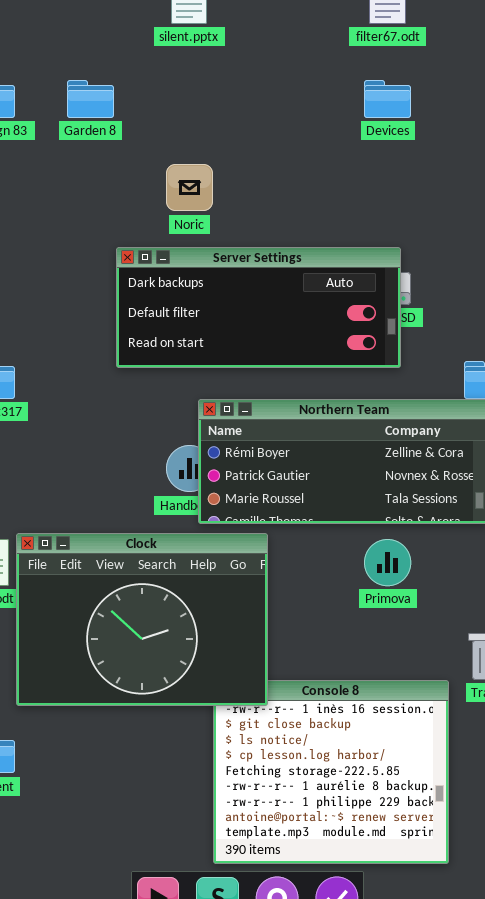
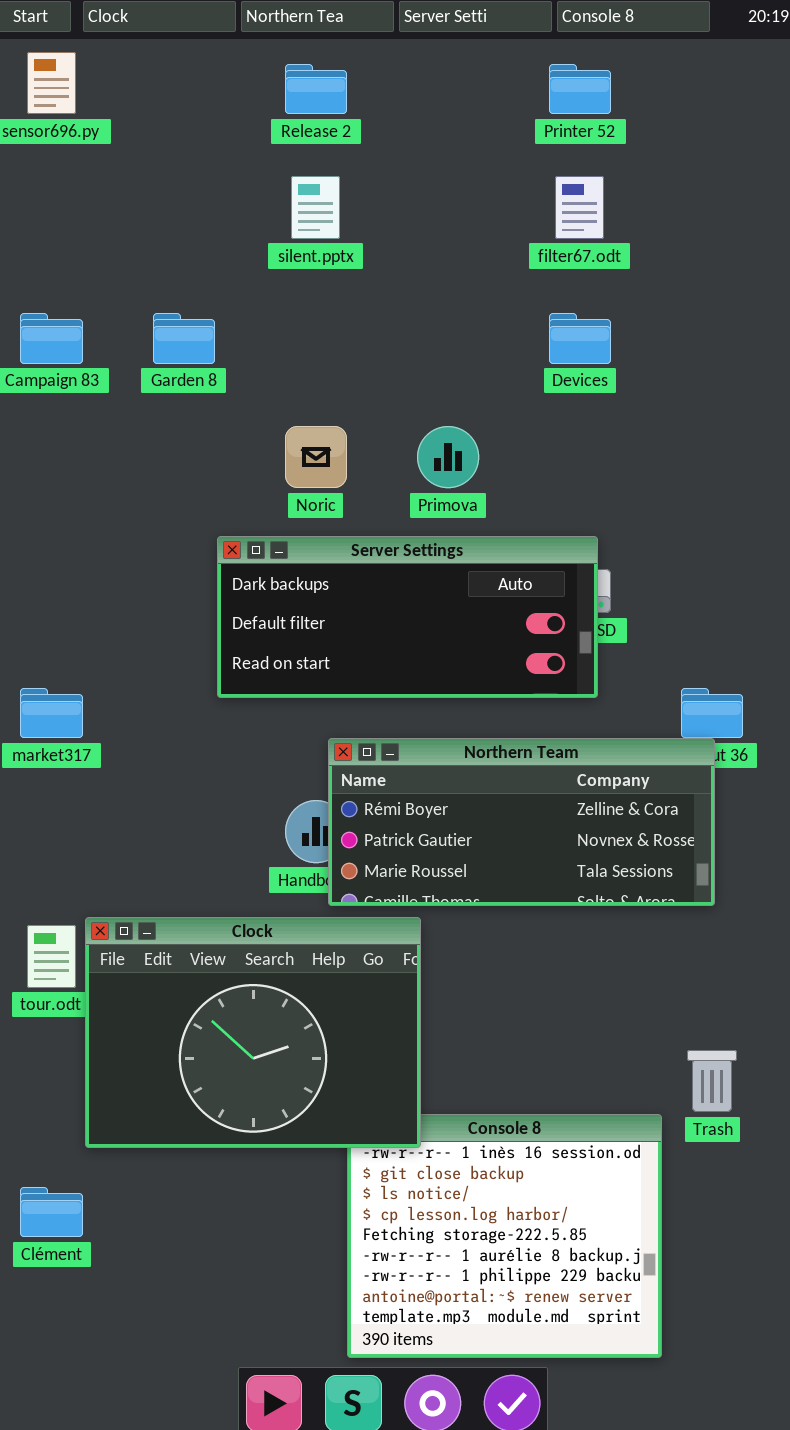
Primova: [364,539,411,586] -> [417,426,479,488], moved

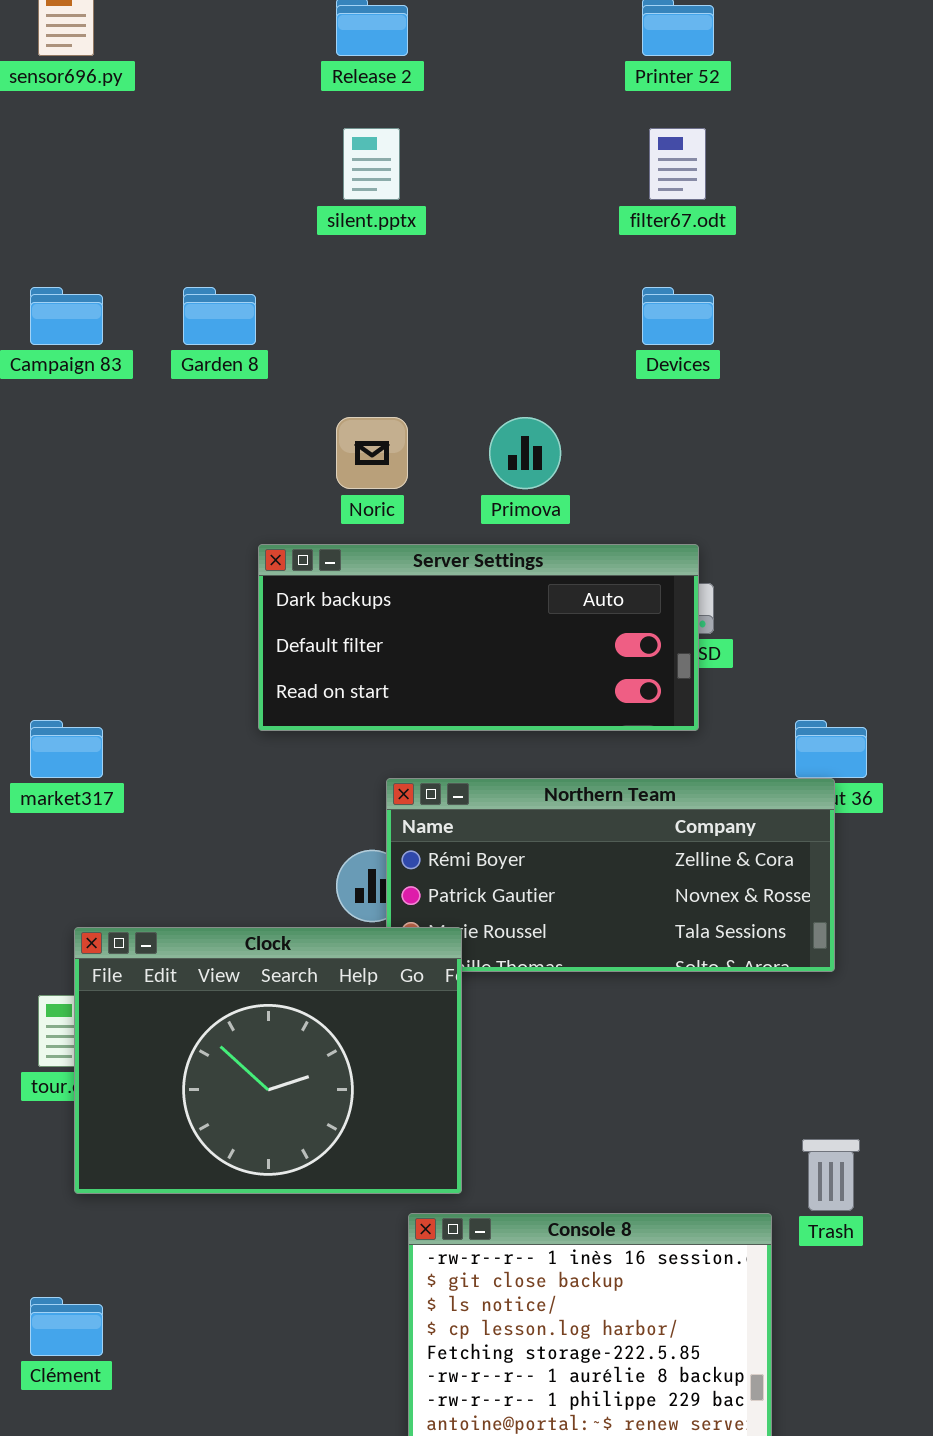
Clock: [85,917,421,1148] -> [74,927,462,1194], moved

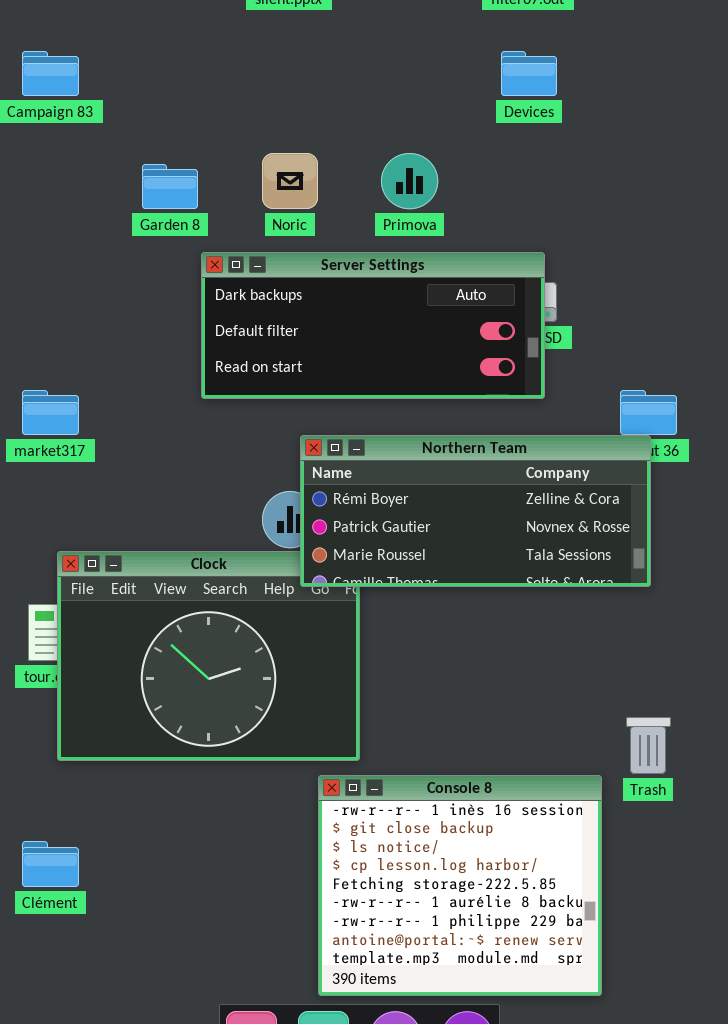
Garden 8: [183,287,256,345] -> [142,164,198,209], moved
Northern Team: [386,778,835,972] -> [300,435,651,587], raised

